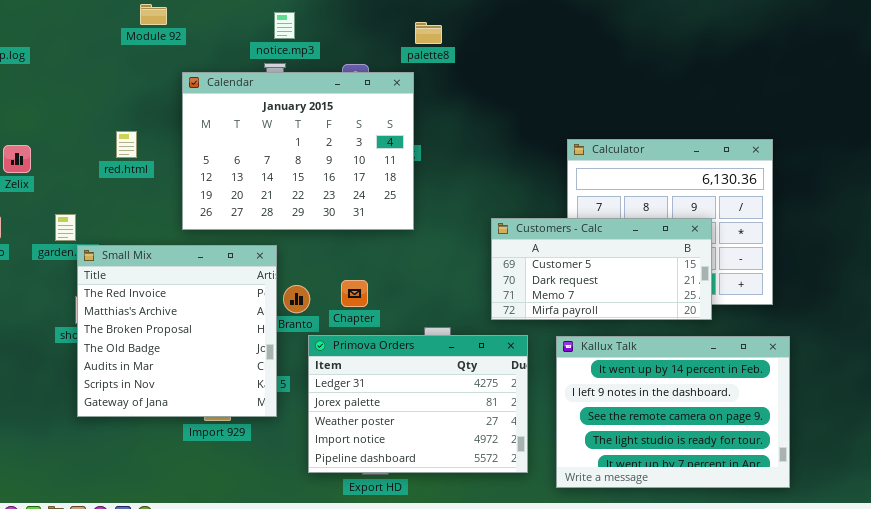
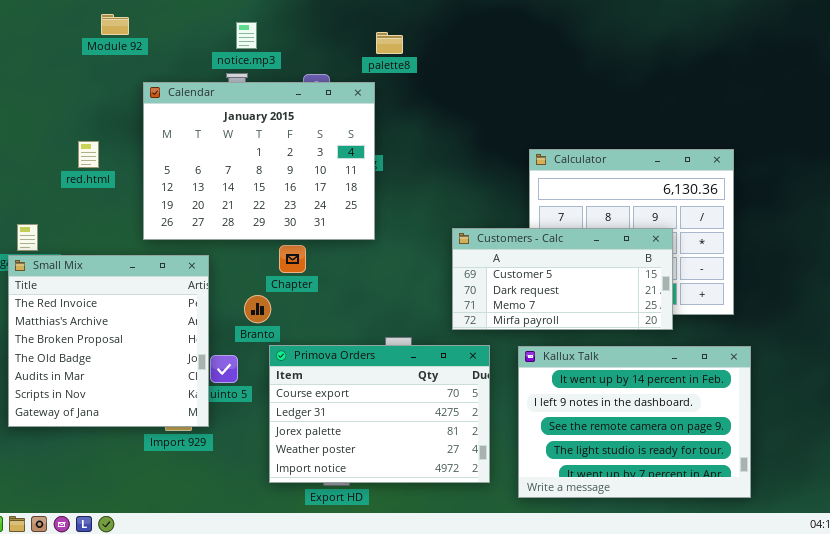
Small Mix: [77,245,277,417] -> [8,255,209,427], moved
Chapter: [341,280,368,307] -> [279,245,306,273], moved
Primova Orders: [308,335,528,473] -> [269,345,490,483], scrolled up 1 row

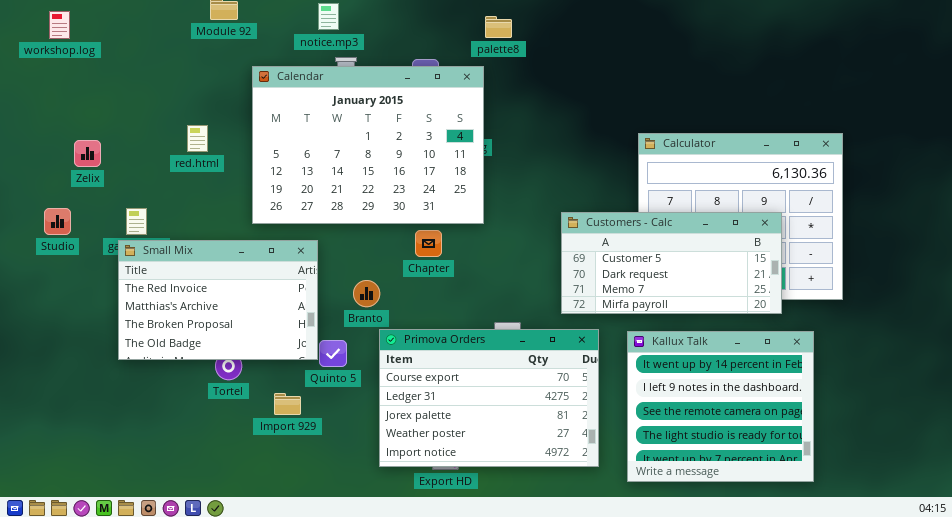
notice.mp3: [236,22,257,49] -> [318,3,339,30], moved
Chapter: [279,245,306,273] -> [415,230,442,257], moved
Small Mix: [8,255,209,427] -> [118,240,318,360], resized
Kallux Talk: [518,346,751,498] -> [627,331,814,482], resized

